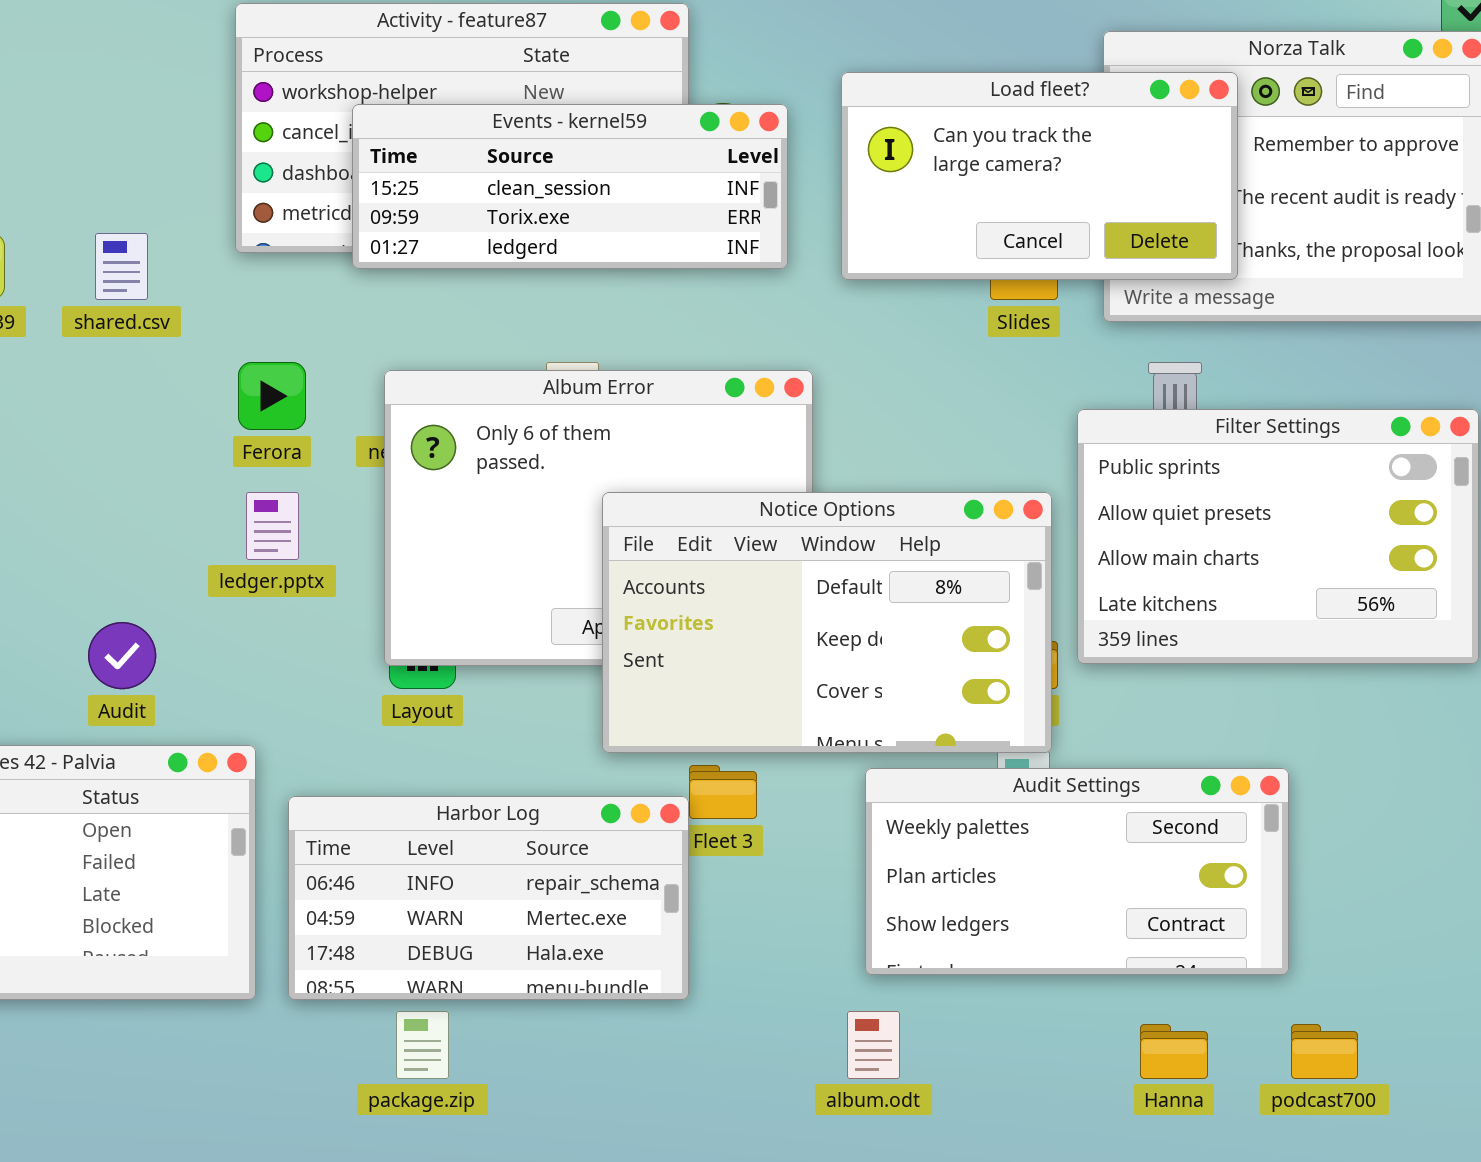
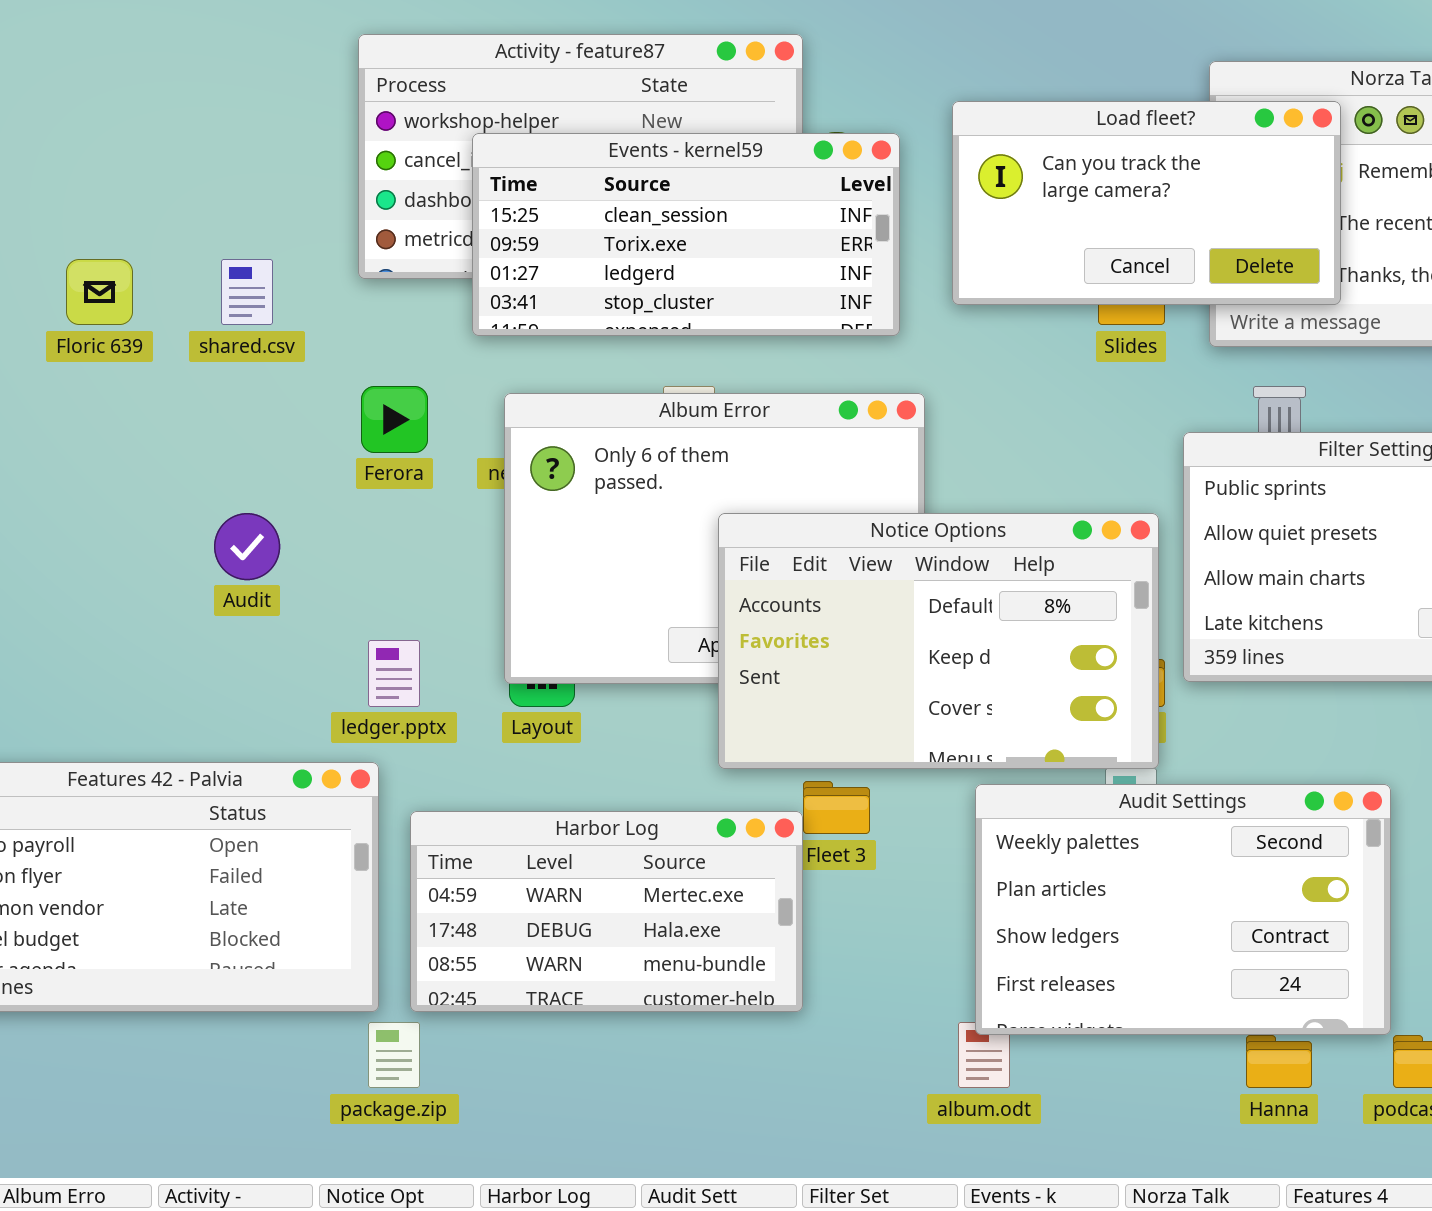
Events - kernel59: [352,104,788,269] -> [472,133,900,336], resized
ledger.pptx: [246,492,299,560] -> [368,640,420,707], moved
Audit: [88,622,156,689] -> [214,513,280,580], moved
Audit Settings: [865,768,1289,975] -> [975,784,1391,1035], resized
Harbor Log: [288,796,689,1000] -> [410,811,803,1012], scrolled down 1 row
package.zip: [396,1011,449,1079] -> [368,1022,420,1088], moved

